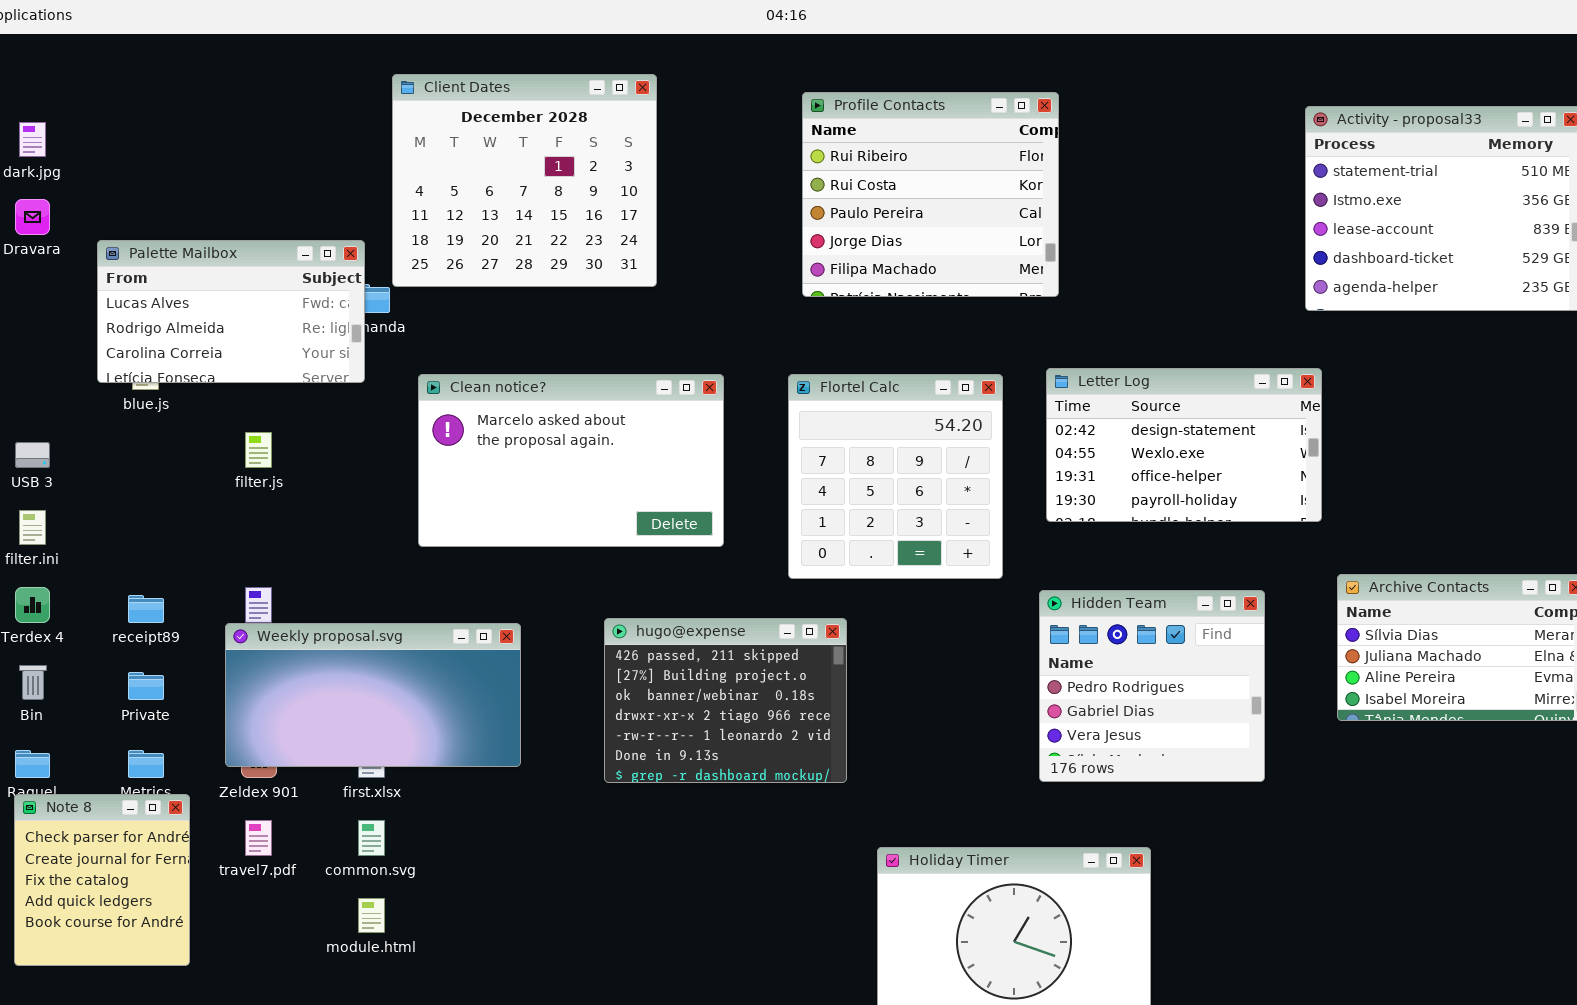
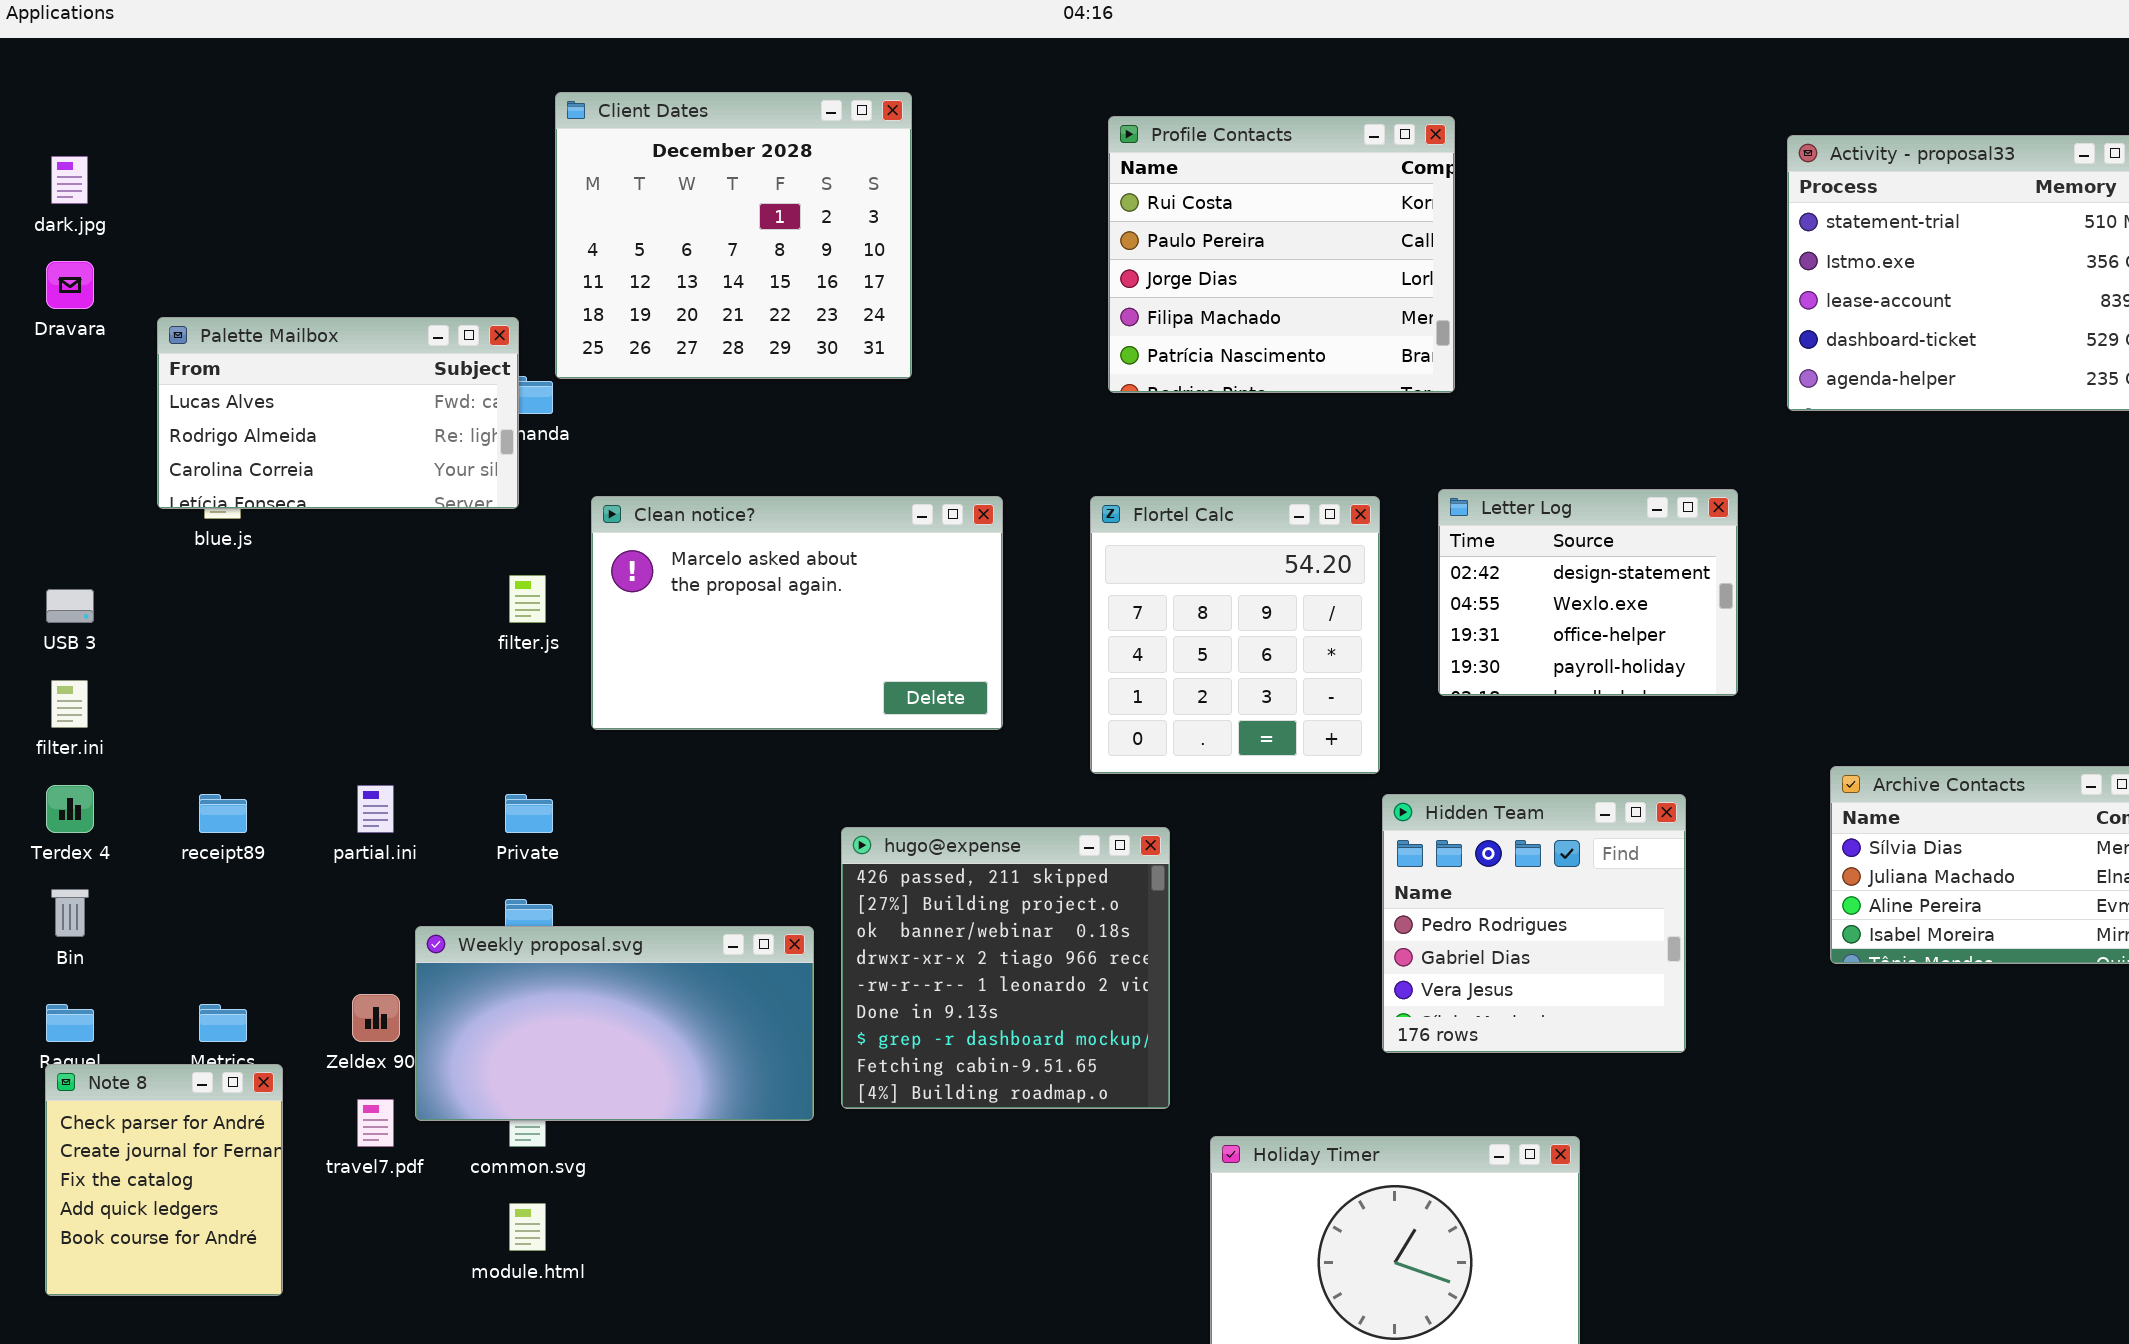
Profile Contacts: [802,92,1059,297] -> [1108,116,1455,393], scrolled down 1 row
Letter Log: [1046,368,1322,522] -> [1438,489,1738,696], resized
filter.js: [245,432,272,468] -> [509,575,546,623], moved
Hidden Team: [1039,590,1265,782] -> [1382,794,1686,1053], moved
hugo@expense: [604,618,847,783] -> [841,827,1170,1109], resized
Weekly proposal.svg: [225,623,521,767] -> [415,926,814,1121], moved
Private: [128,672,164,700] -> [505,794,553,833], moved

